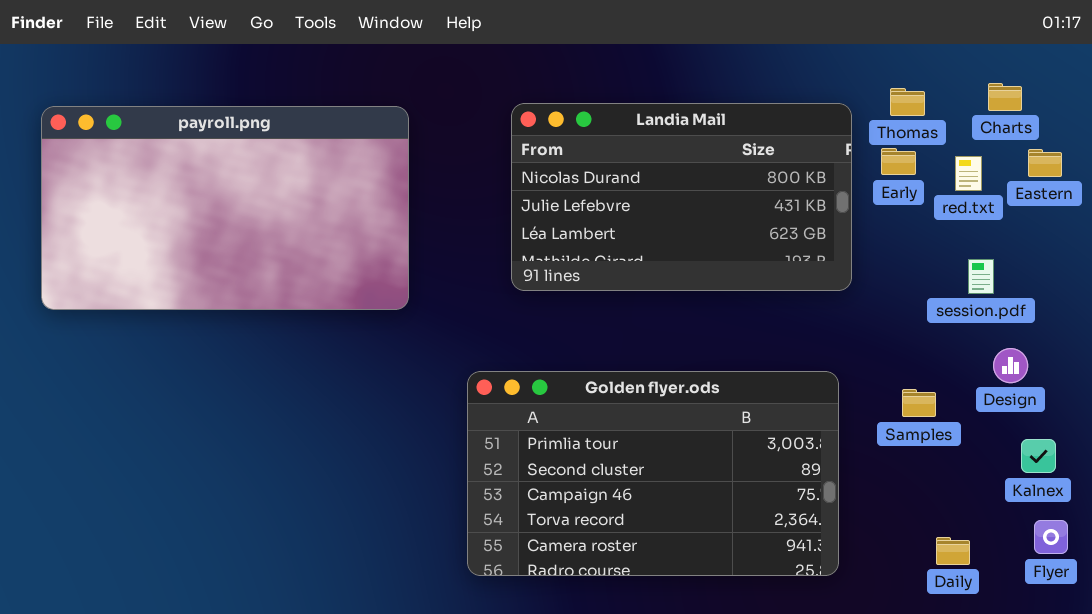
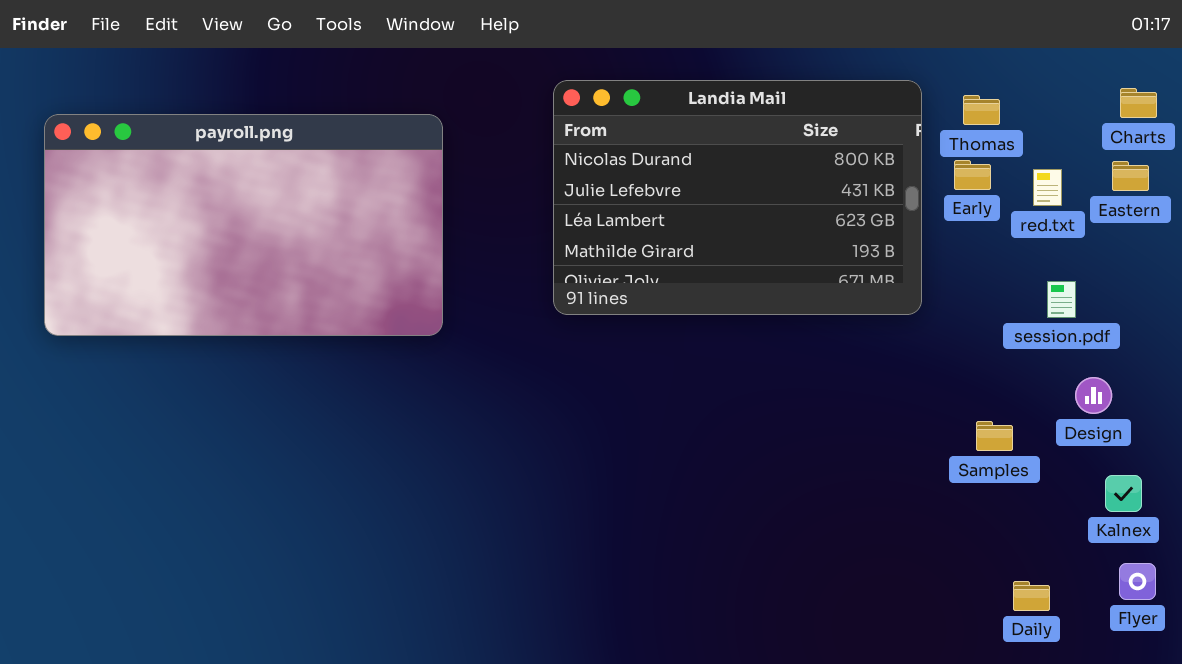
Charts: [988,83,1022,111] -> [1120,88,1157,118], moved
Landia Mail: [511,103,852,291] -> [553,80,922,315], resized
Golden flyer.ods: [467,371,839,576] -> none, closed

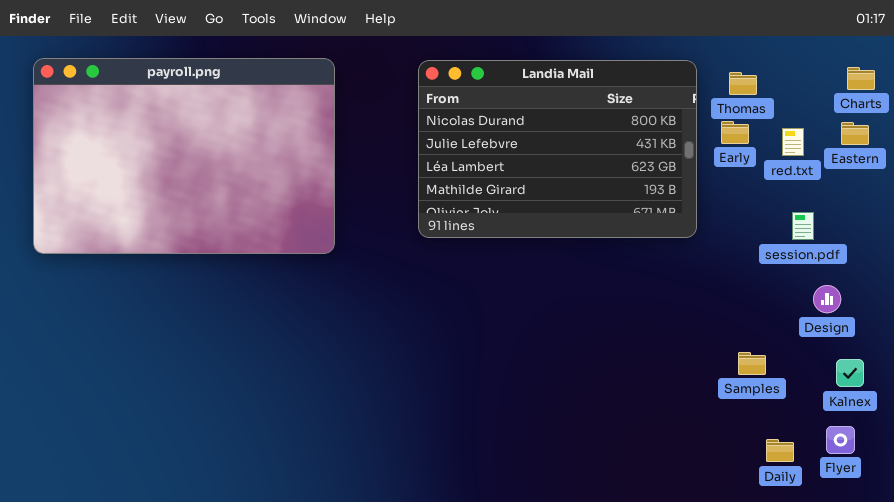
payroll.png: [44,114,443,336] -> [33,58,335,254], resized
Samples: [976,421,1013,451] -> [738,352,766,375], moved
Flyer: [1119,563,1156,600] -> [826,426,855,454], moved

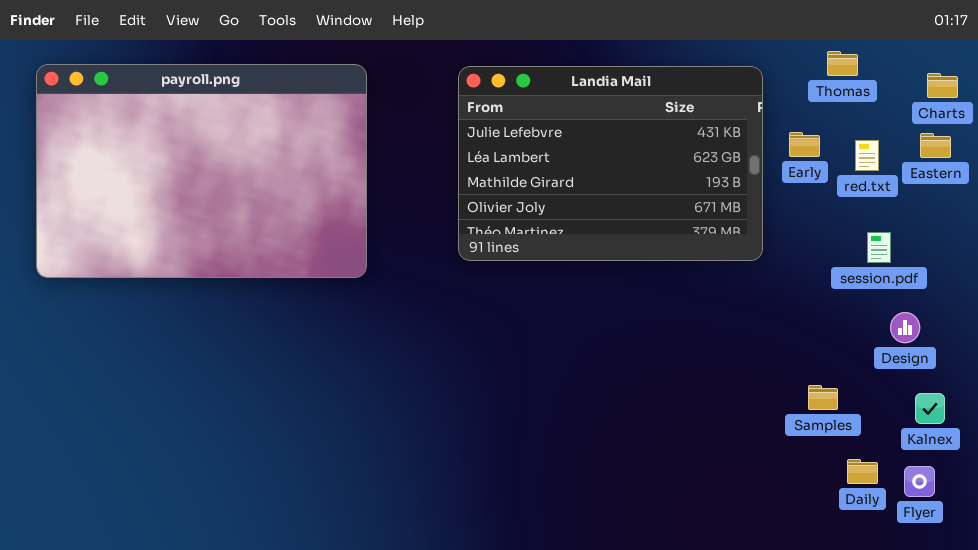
Landia Mail: [418,60,697,238] -> [458,66,763,261], scrolled down 1 row
Thomas: [729,72,757,95] -> [827,51,858,76], moved
Daily: [766,439,794,462] -> [847,459,878,484], moved

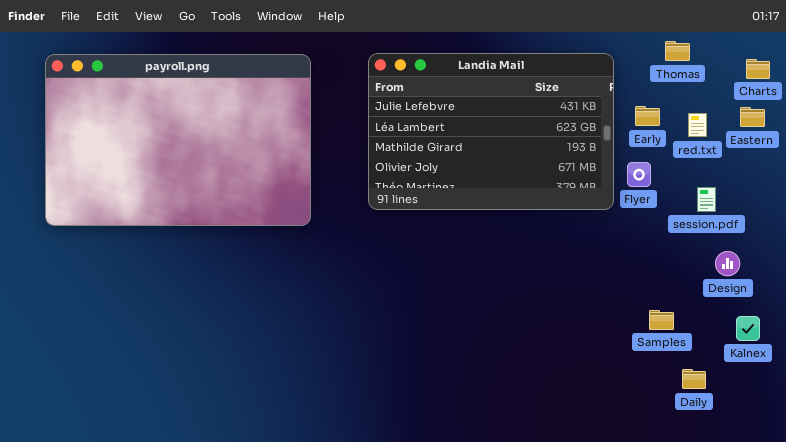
payroll.png: [36,64,367,278] -> [45,54,311,226], moved
Flyer: [904,466,935,497] -> [627,162,651,187], moved

